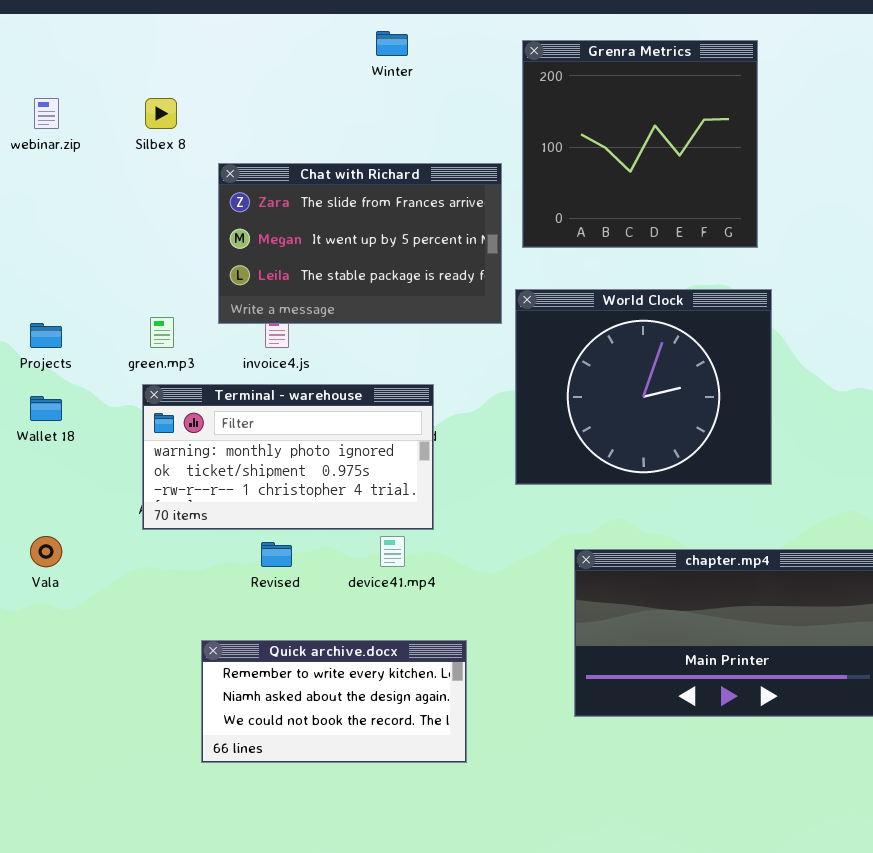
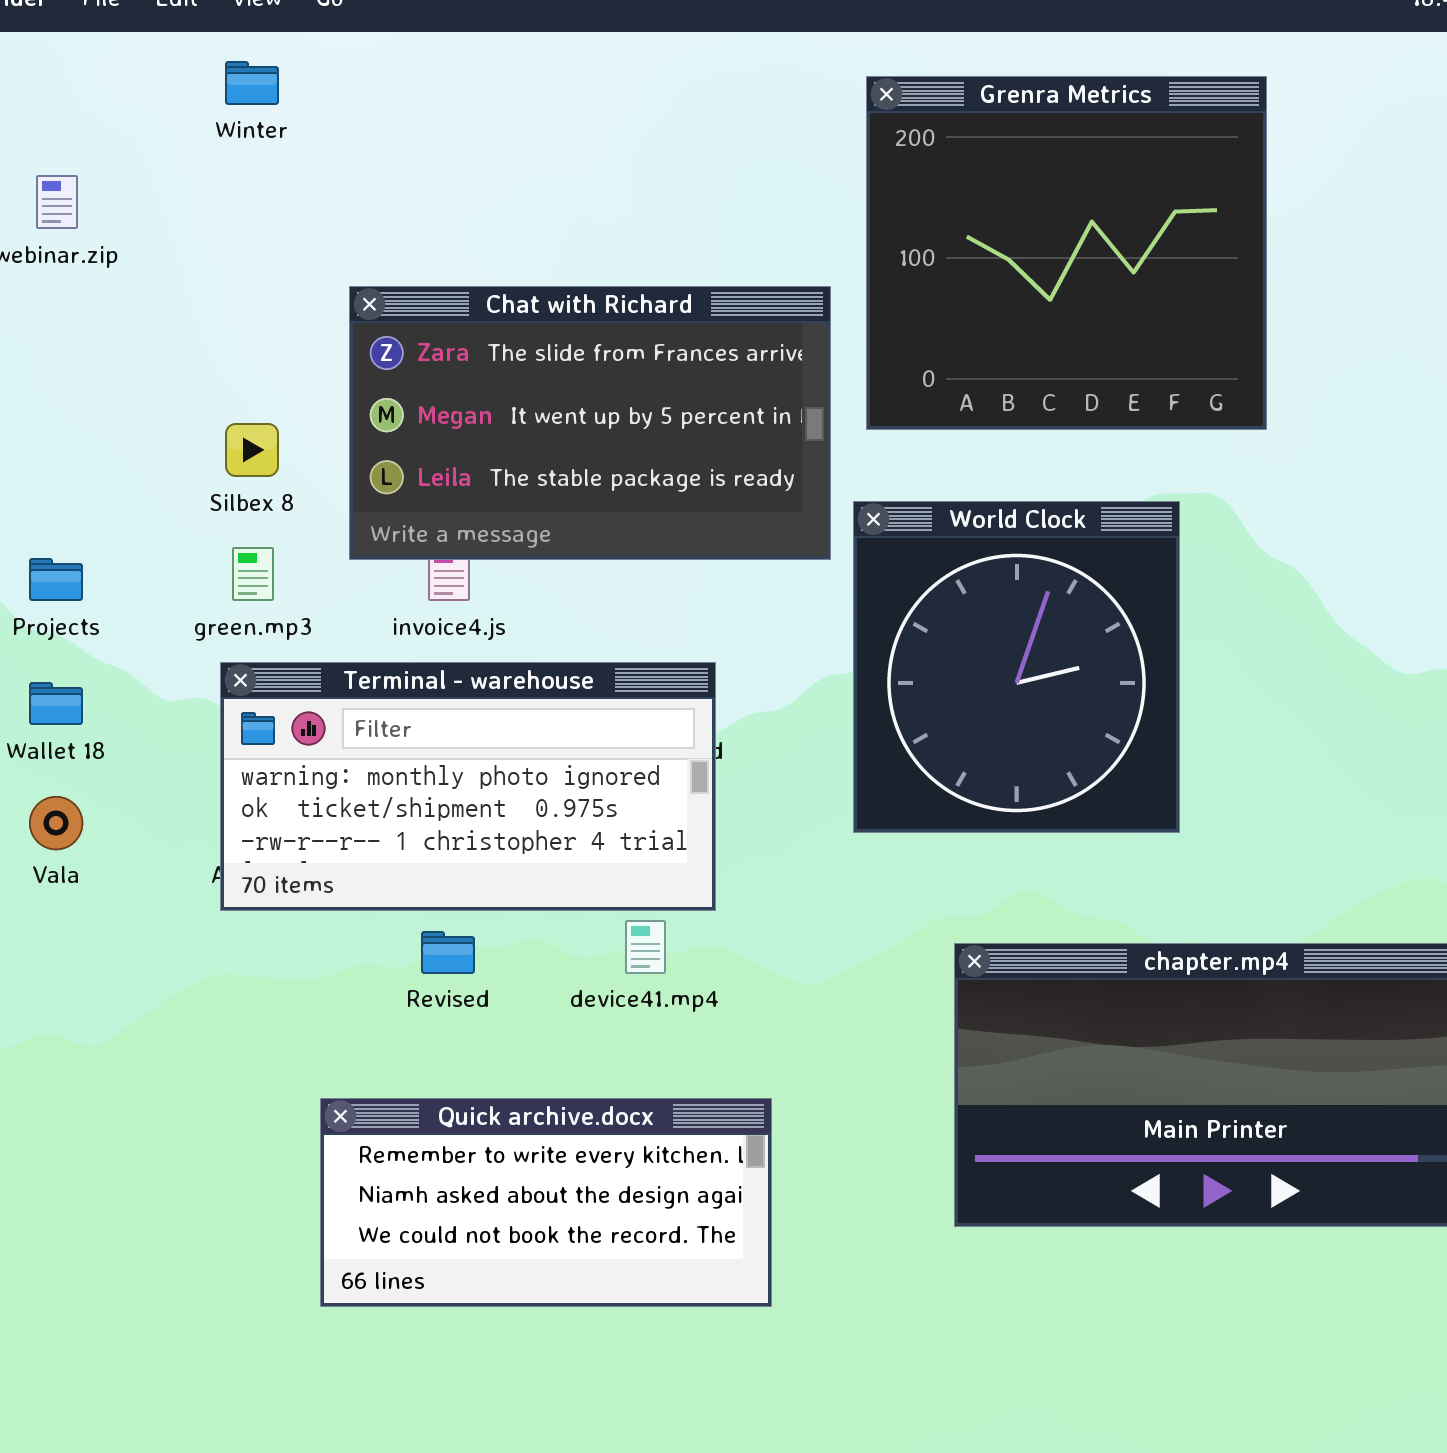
Winter: [376,31,408,56] -> [225,61,279,105], moved
Silbex 8: [145,98,177,129] -> [225,423,279,477], moved
World Clock: [515,289,772,485] -> [853,501,1180,833], resized
Vala: [30,536,62,567] -> [29,796,83,850], moved

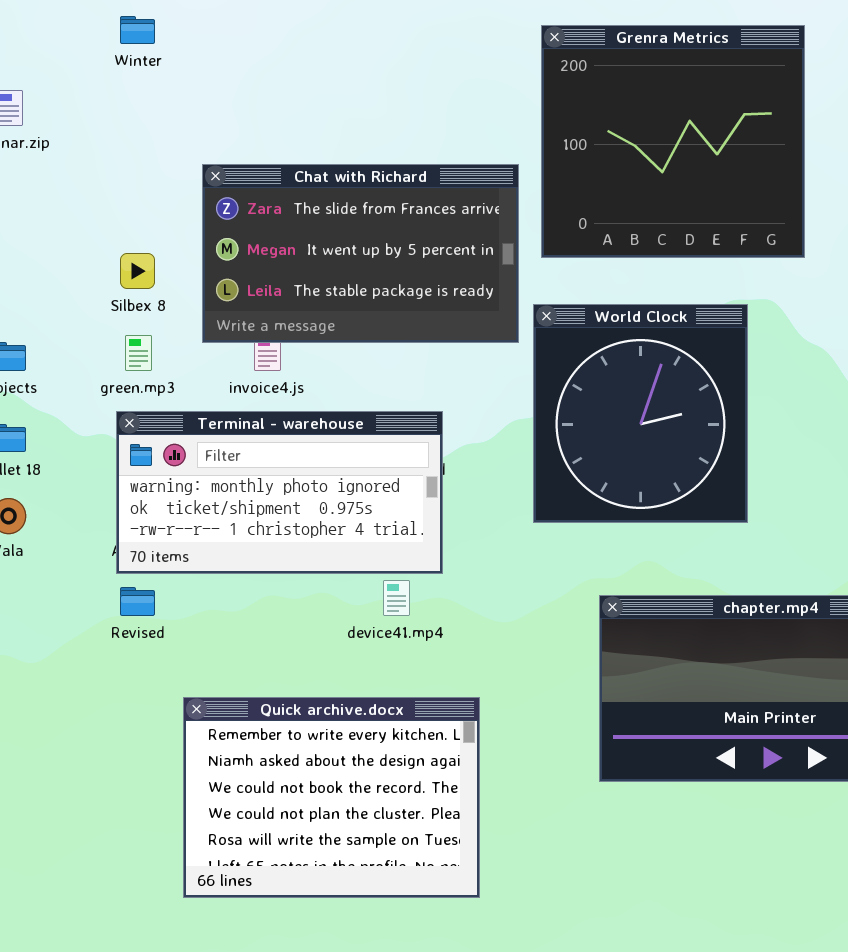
Revised: [421,931,475,974] -> [120,587,155,616], moved
Quick archive.docx: [320,1098,772,1307] -> [183,697,480,898], resized

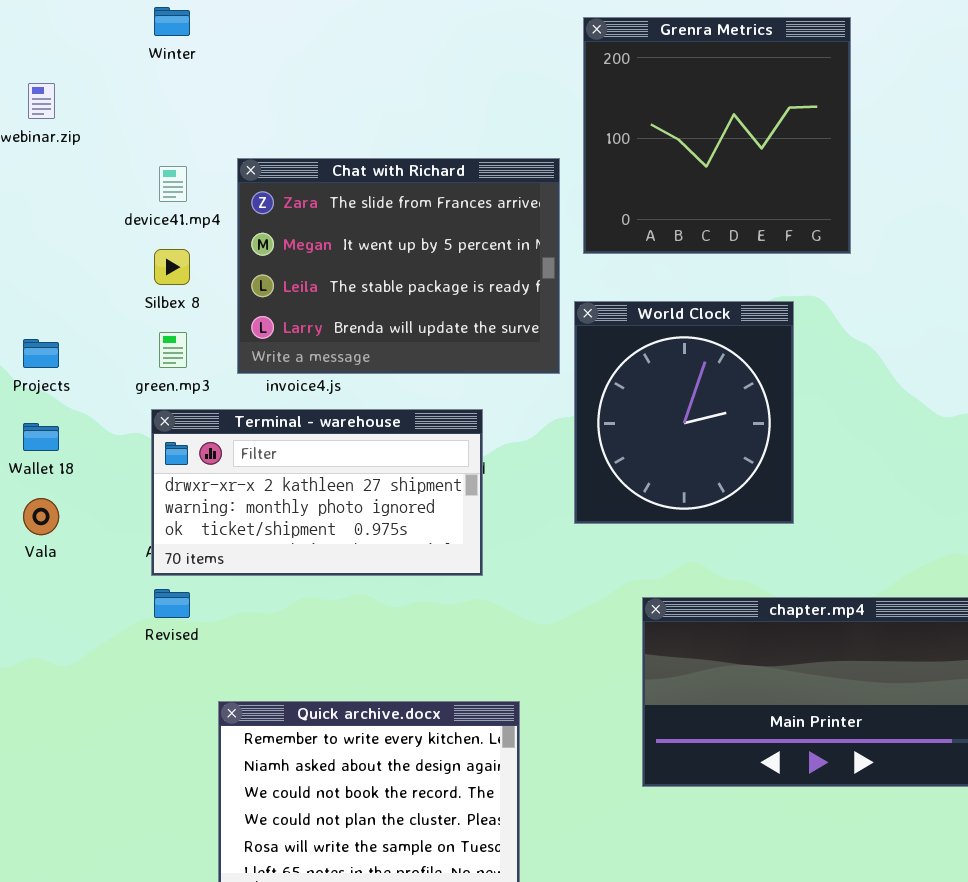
Chat with Richard: [202,164,519,343] -> [237,158,560,374], resized
Terminal - warehouse: [116,411,443,574] -> [151,409,483,576], scrolled up 1 row
device41.mp4: [383,580,410,616] -> [159,166,187,202], moved

